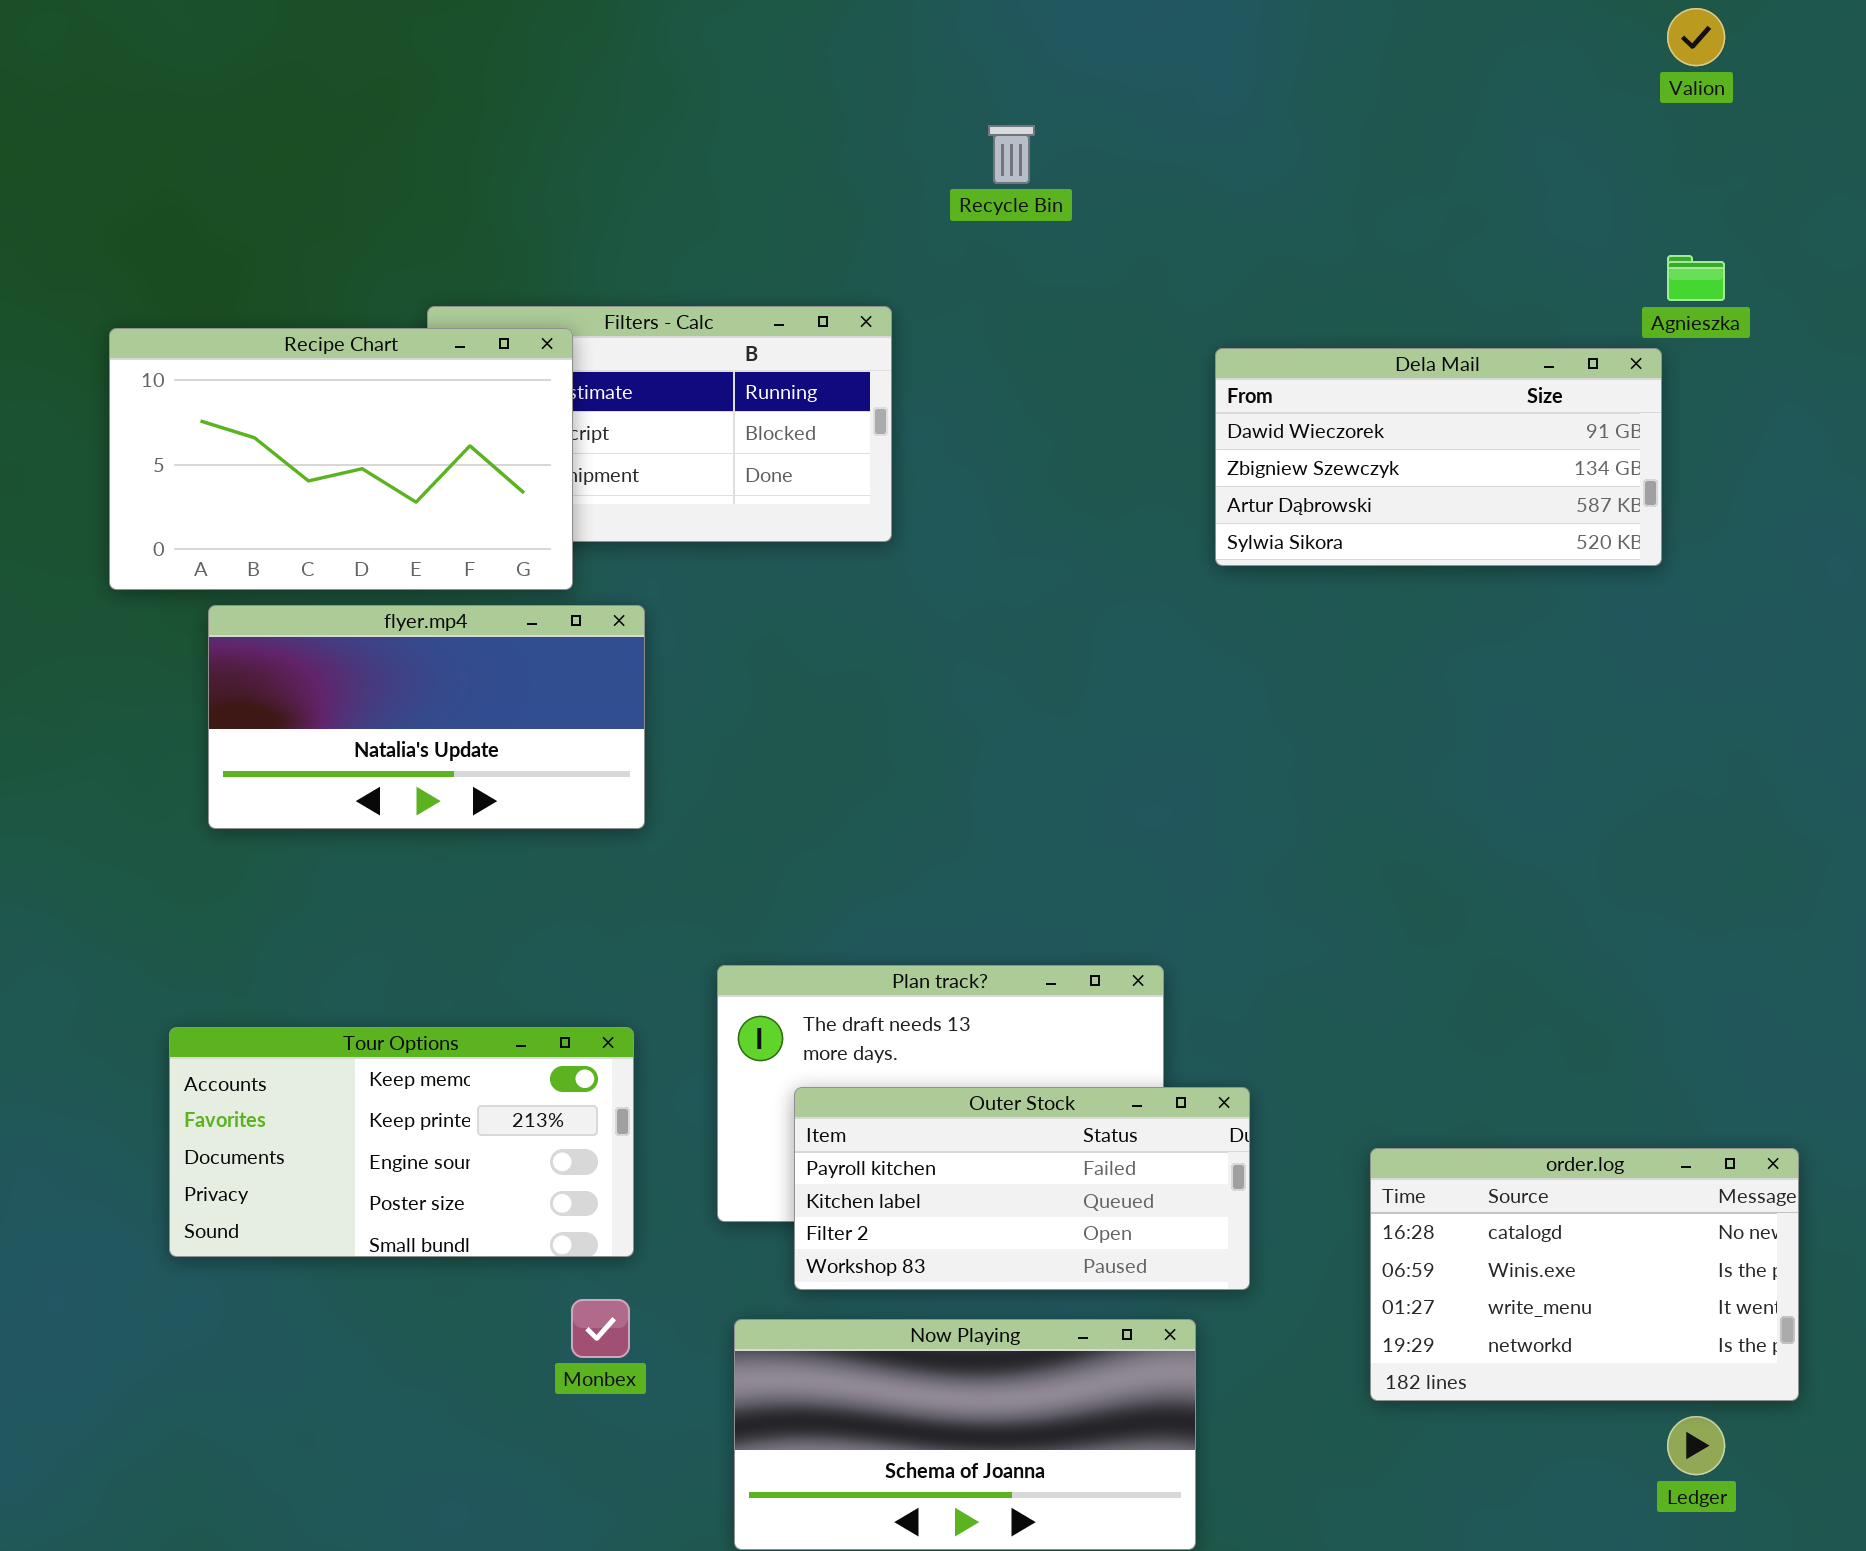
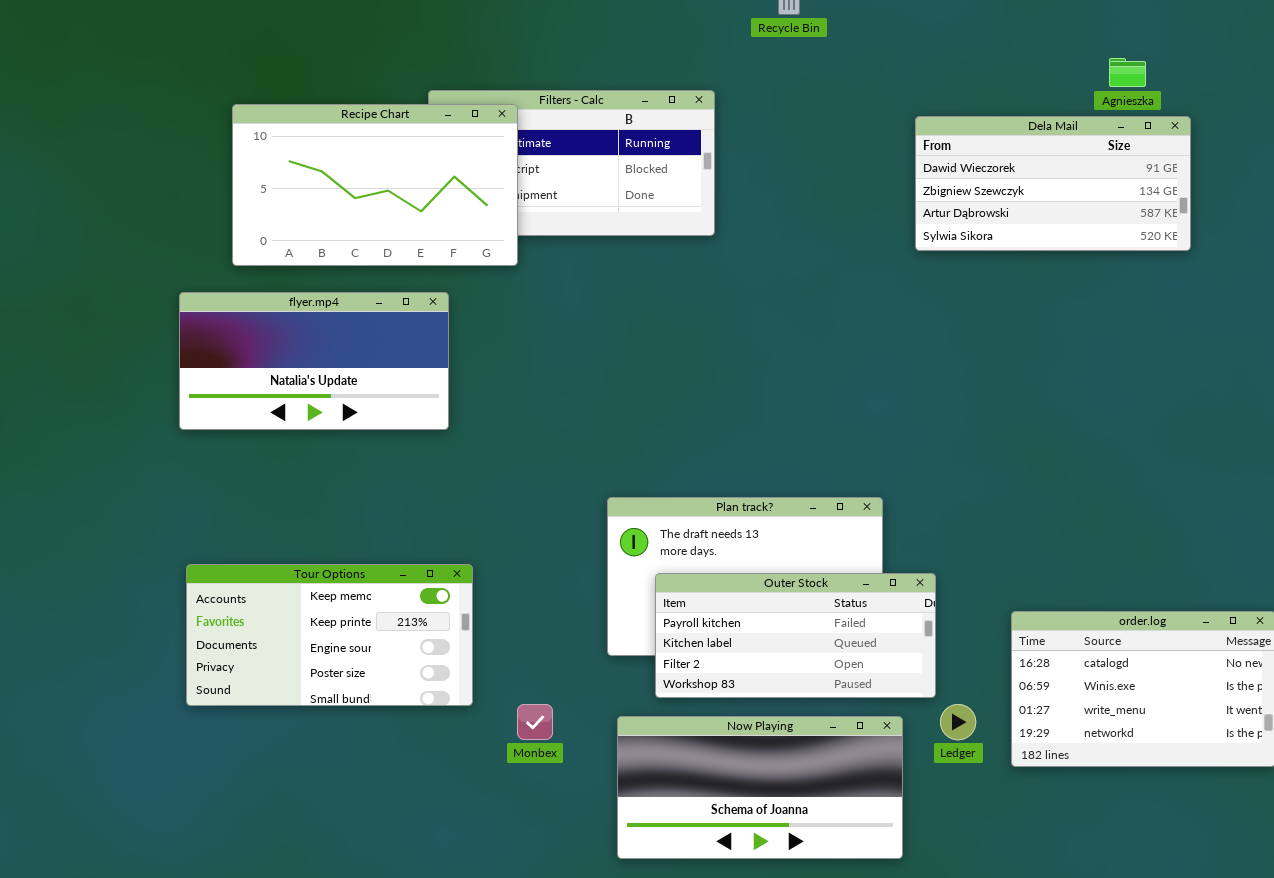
Agnieszka: [1667,255,1725,301] -> [1109,58,1146,87], moved
flyer.mp4: [208,605,645,829] -> [179,292,449,430], moved
Tour Options: [169,1027,634,1257] -> [186,564,473,706], moved
Ledger: [1667,1416,1725,1475] -> [940,704,976,740], moved

